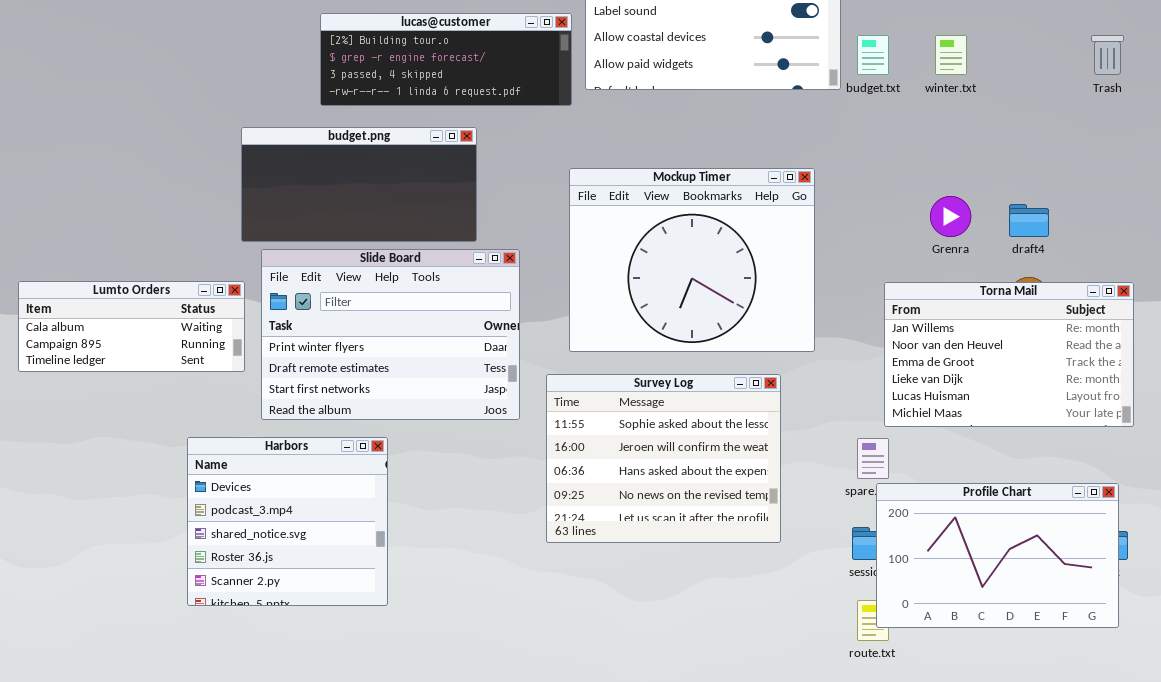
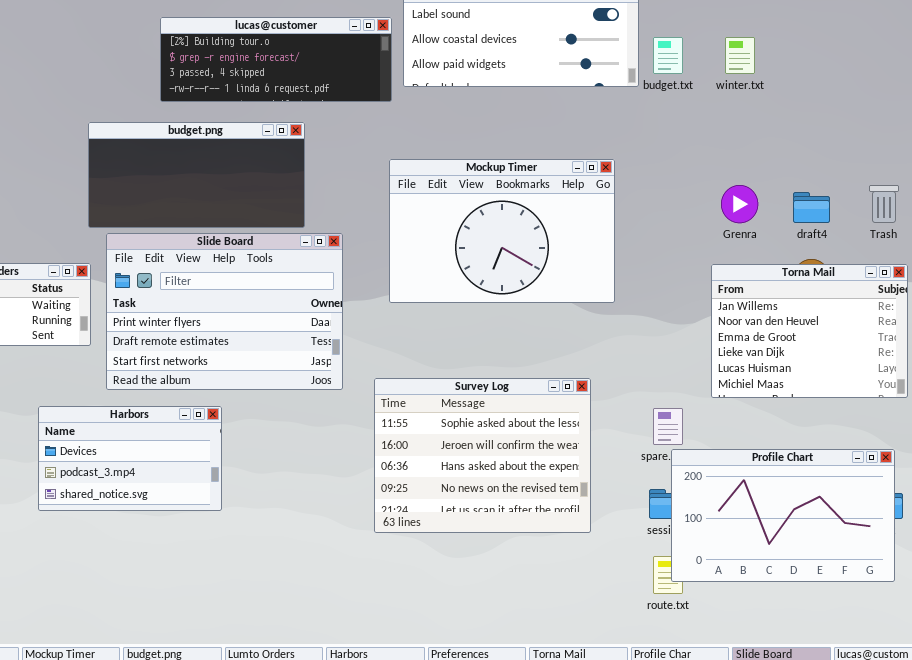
Trash: [1091,35,1124,75] -> [869,185,899,223], moved
Mockup Timer: [569,168,815,352] -> [389,159,615,303], resized
Torna Mail: [884,282,1134,427] -> [711,264,908,398], resized
Survey Log: [546,374,781,543] -> [374,378,591,533], moved
Harbors: [187,437,388,606] -> [38,406,222,511], resized

